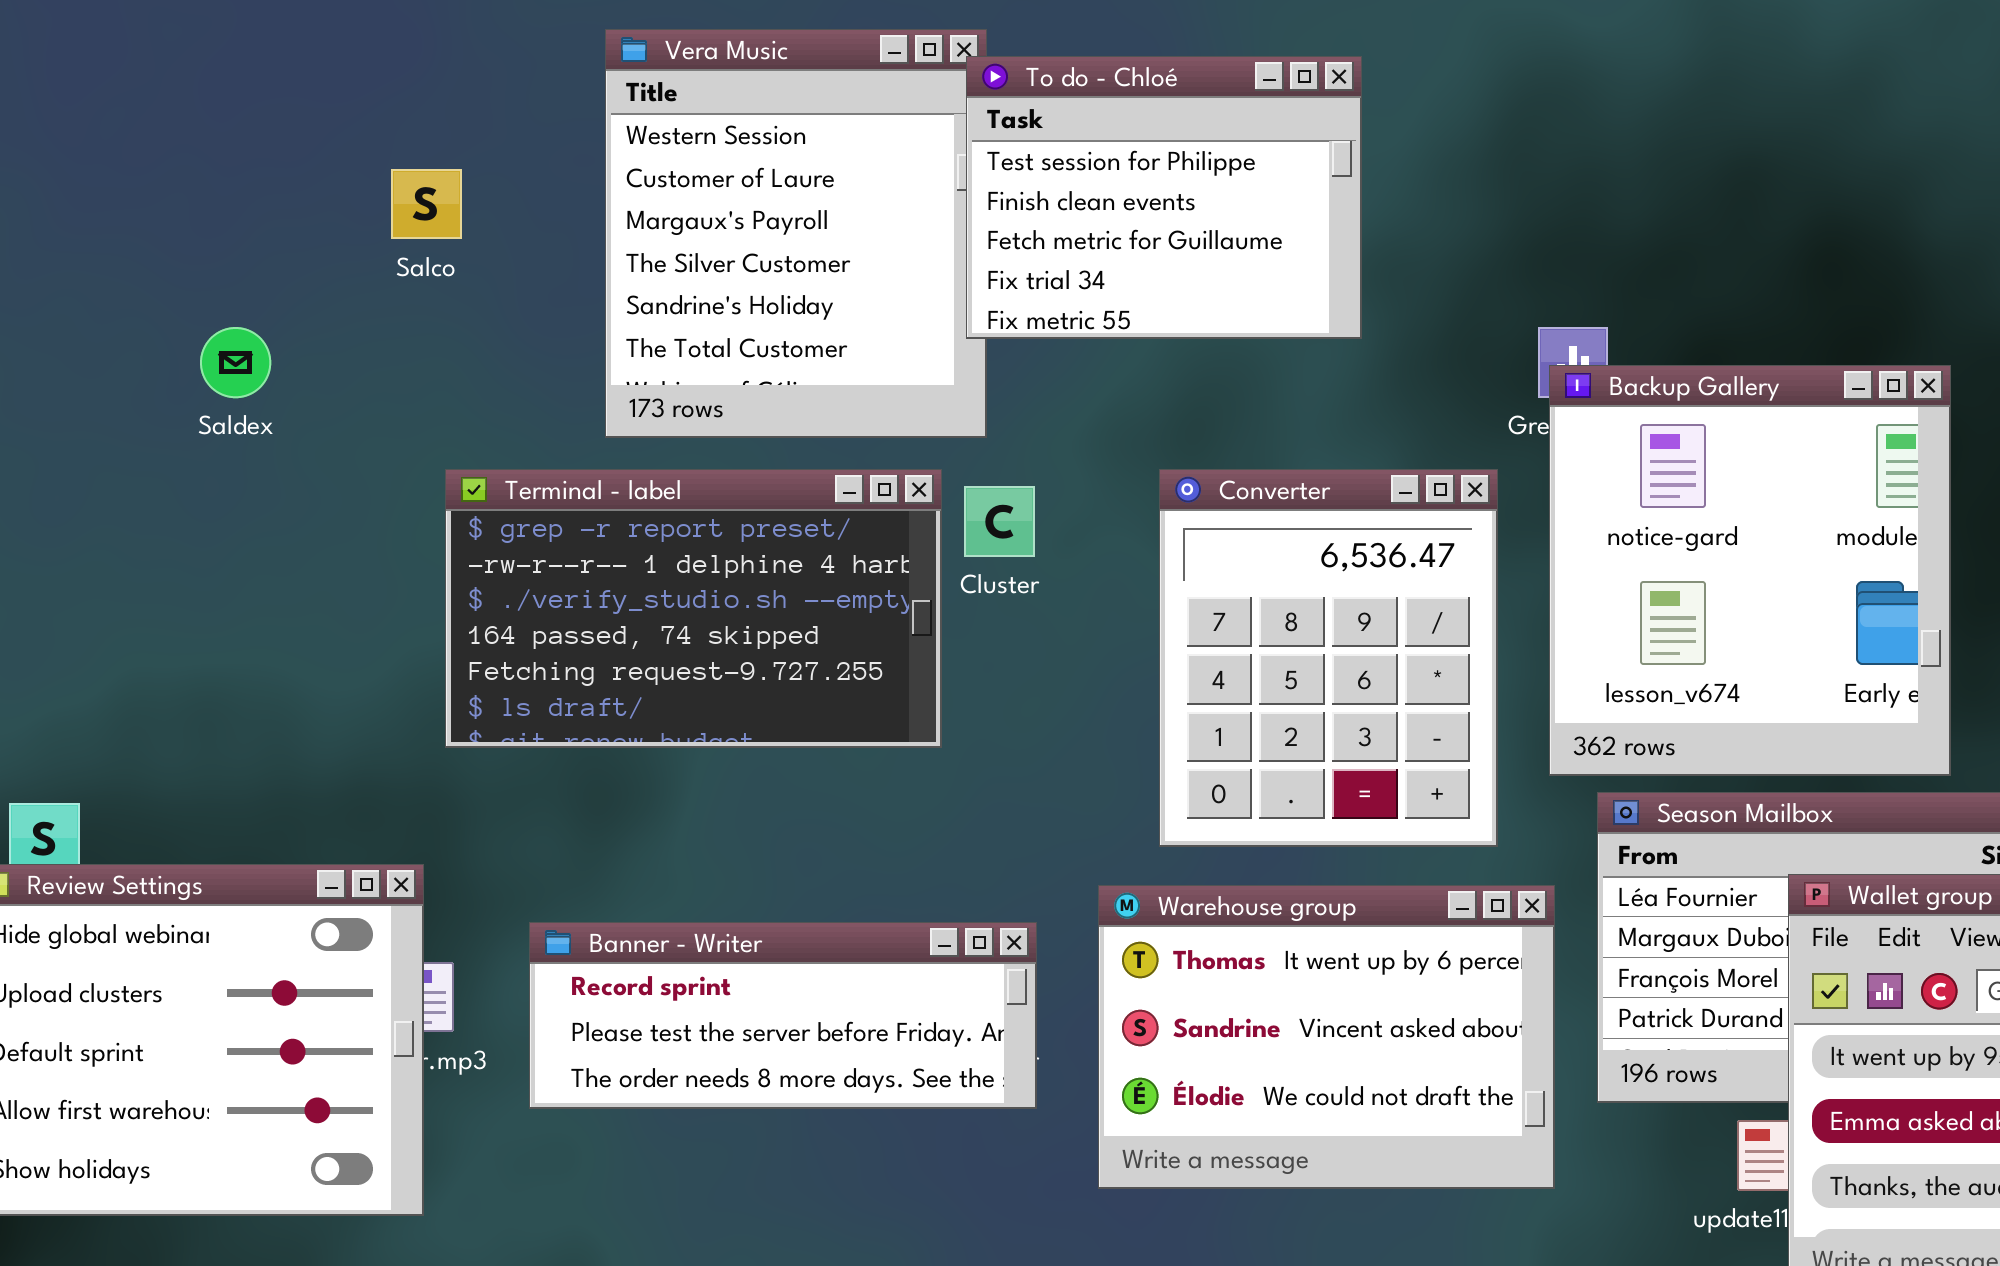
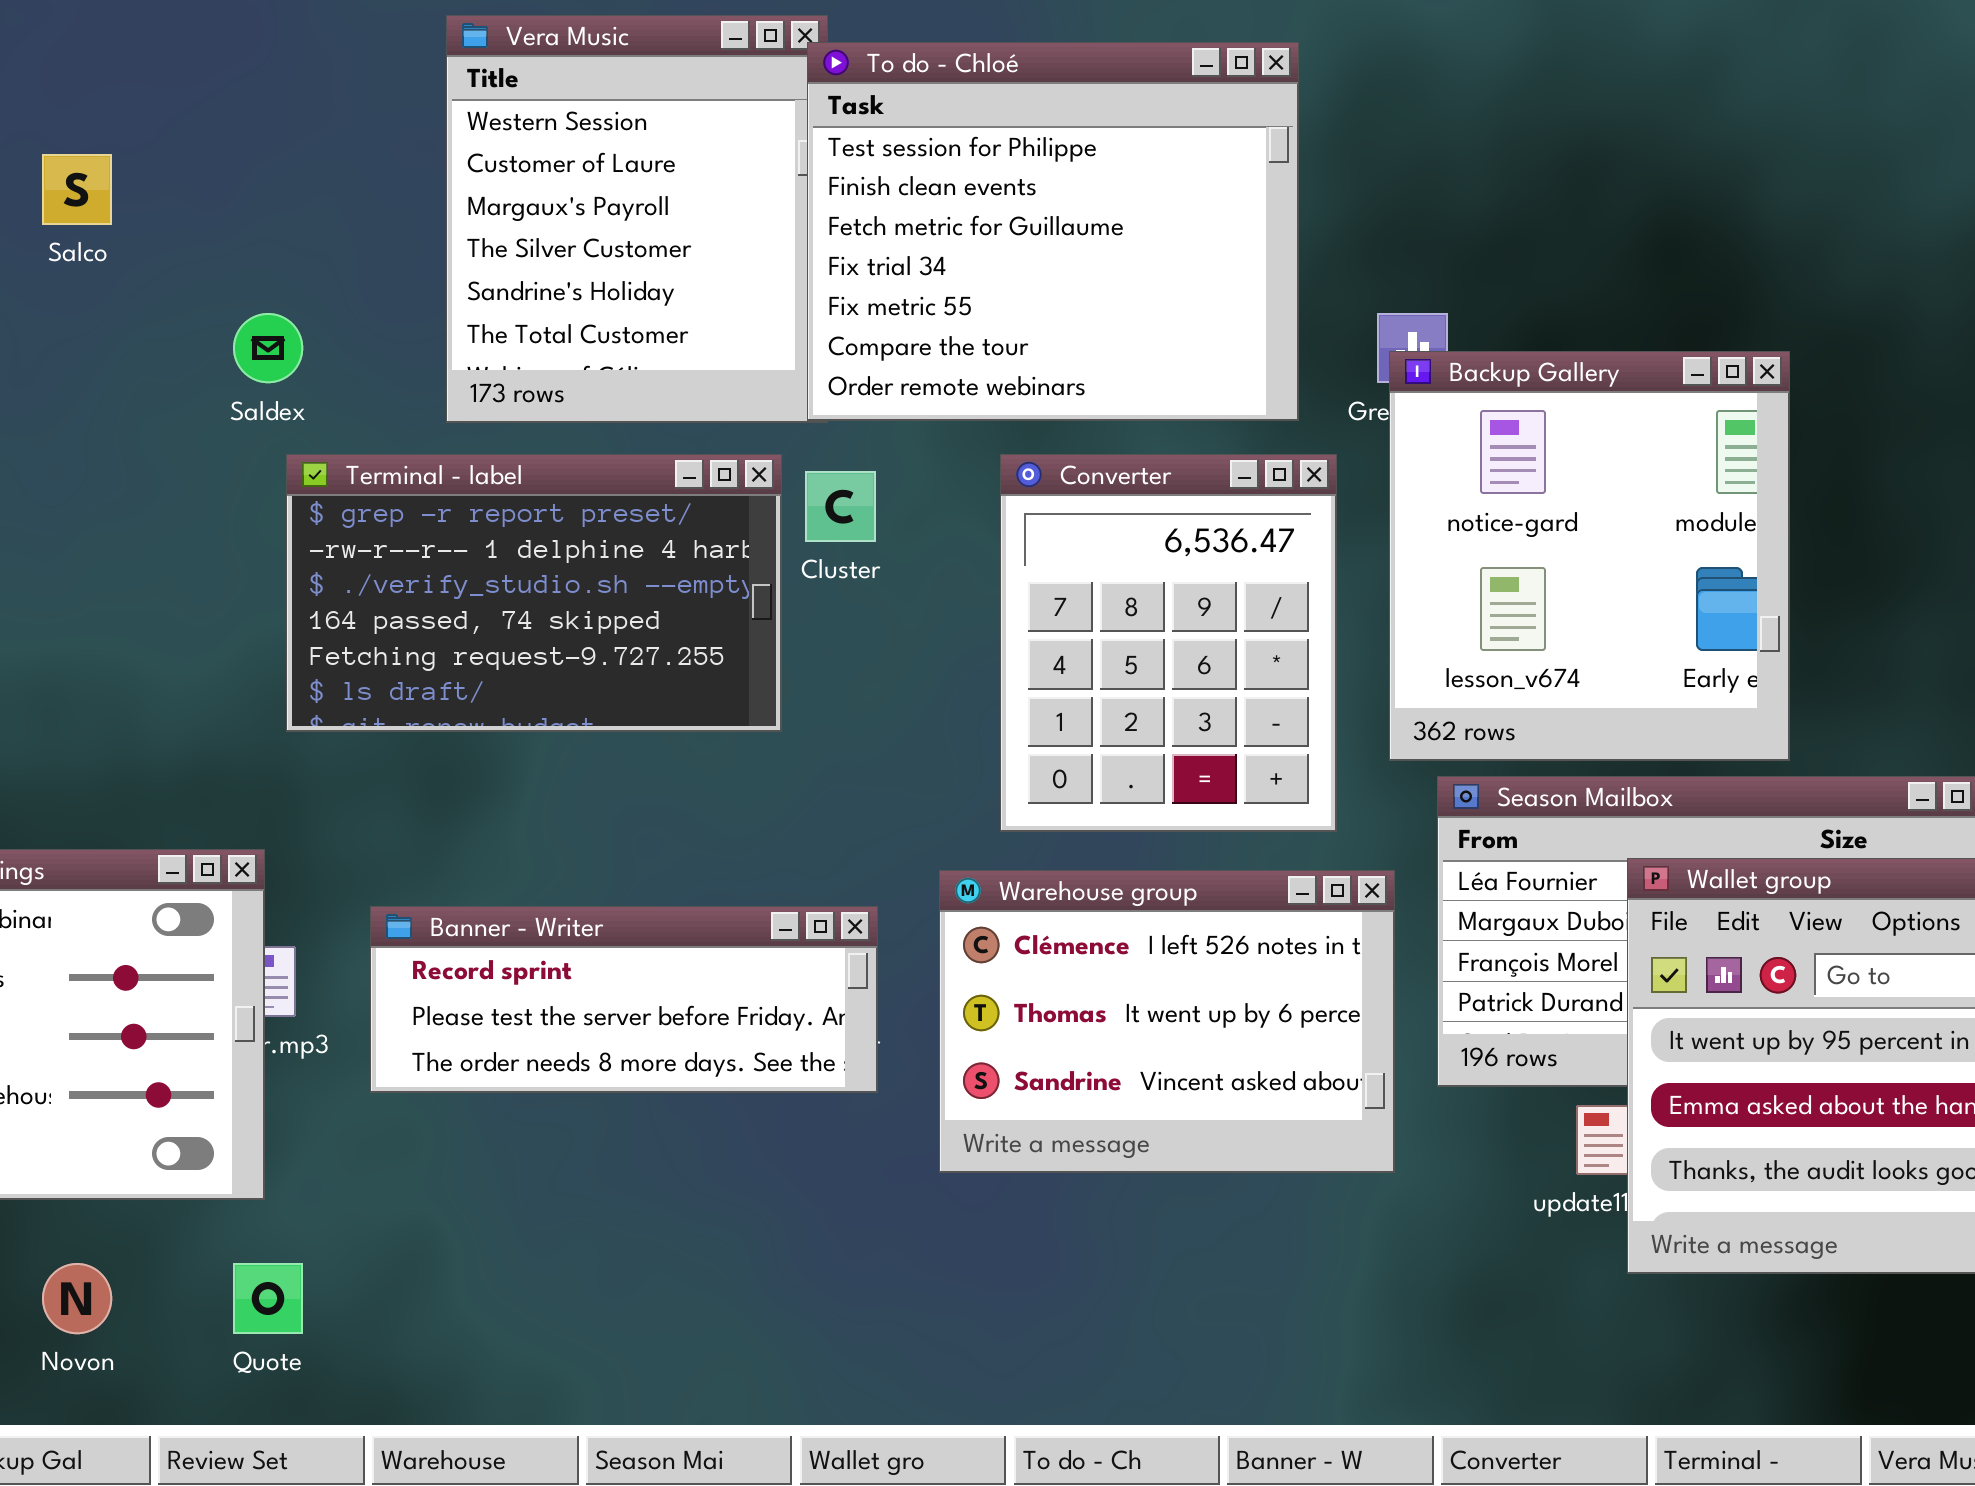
To do - Chloé: [966,56,1362,339] -> [807,42,1299,421], resized
Salco: [391,169,462,239] -> [42,154,112,225], moved
Saldex: [200,327,271,398] -> [233,313,303,383], moved
Warehouse group: [1098,885,1555,1189] -> [939,870,1395,1173], scrolled up 1 row

